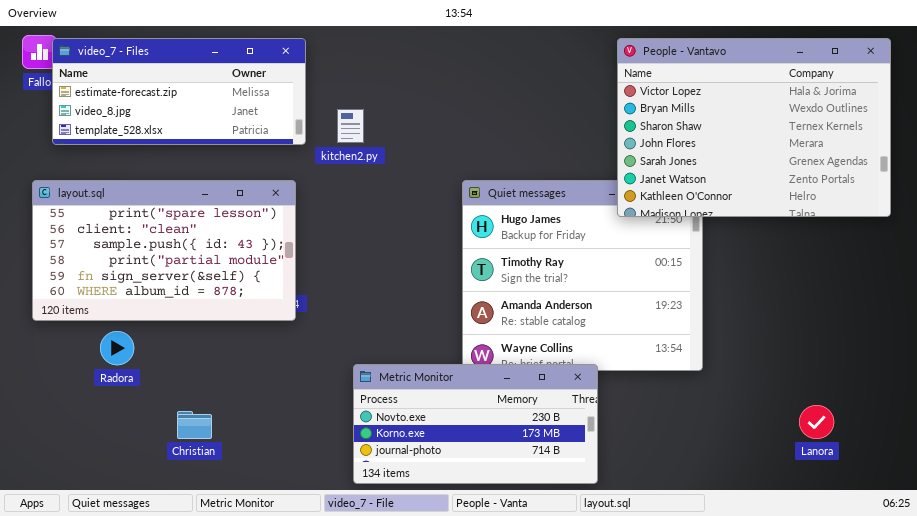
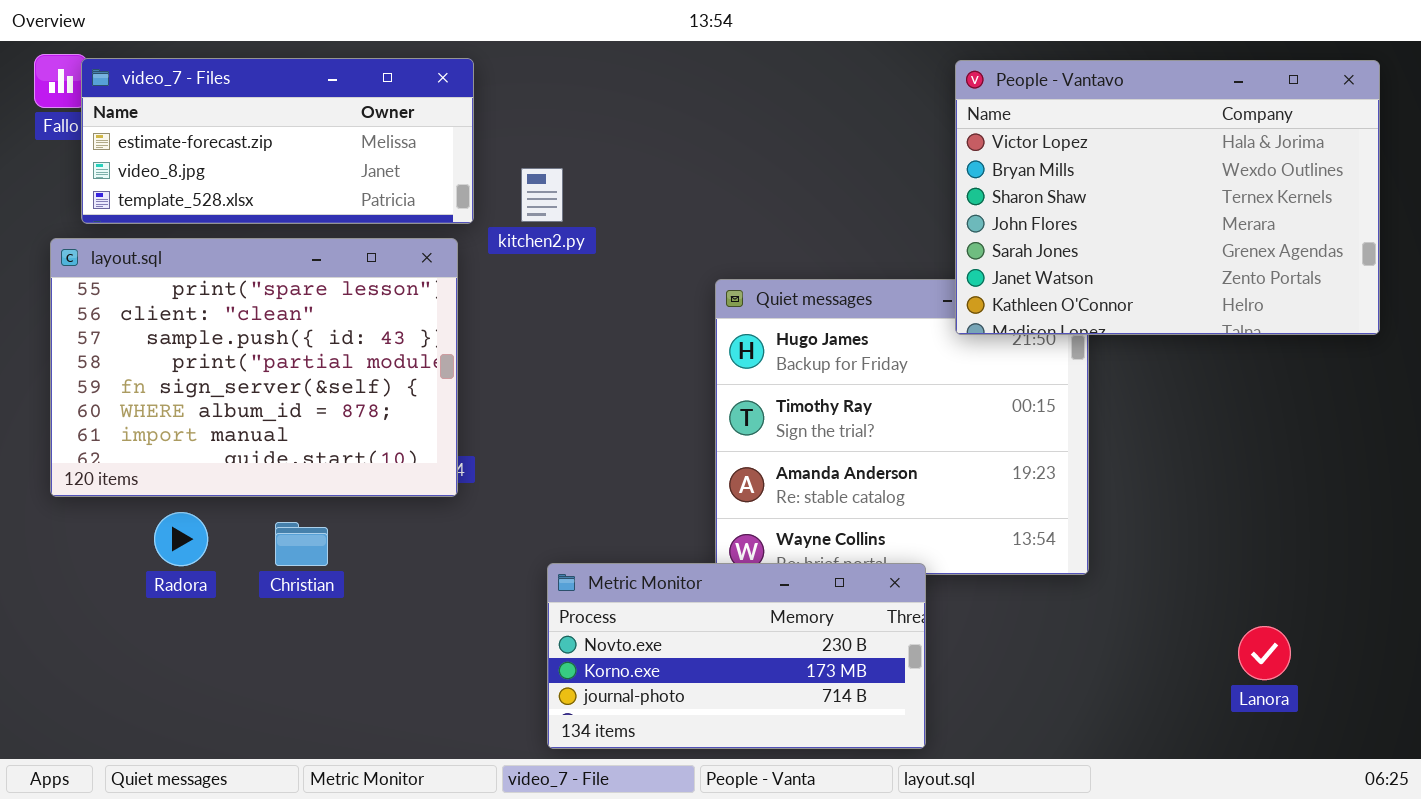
layout.sql: [32,180,296,321] -> [50,238,458,497], resized
Christian: [177,411,212,439] -> [275,522,328,566], moved

